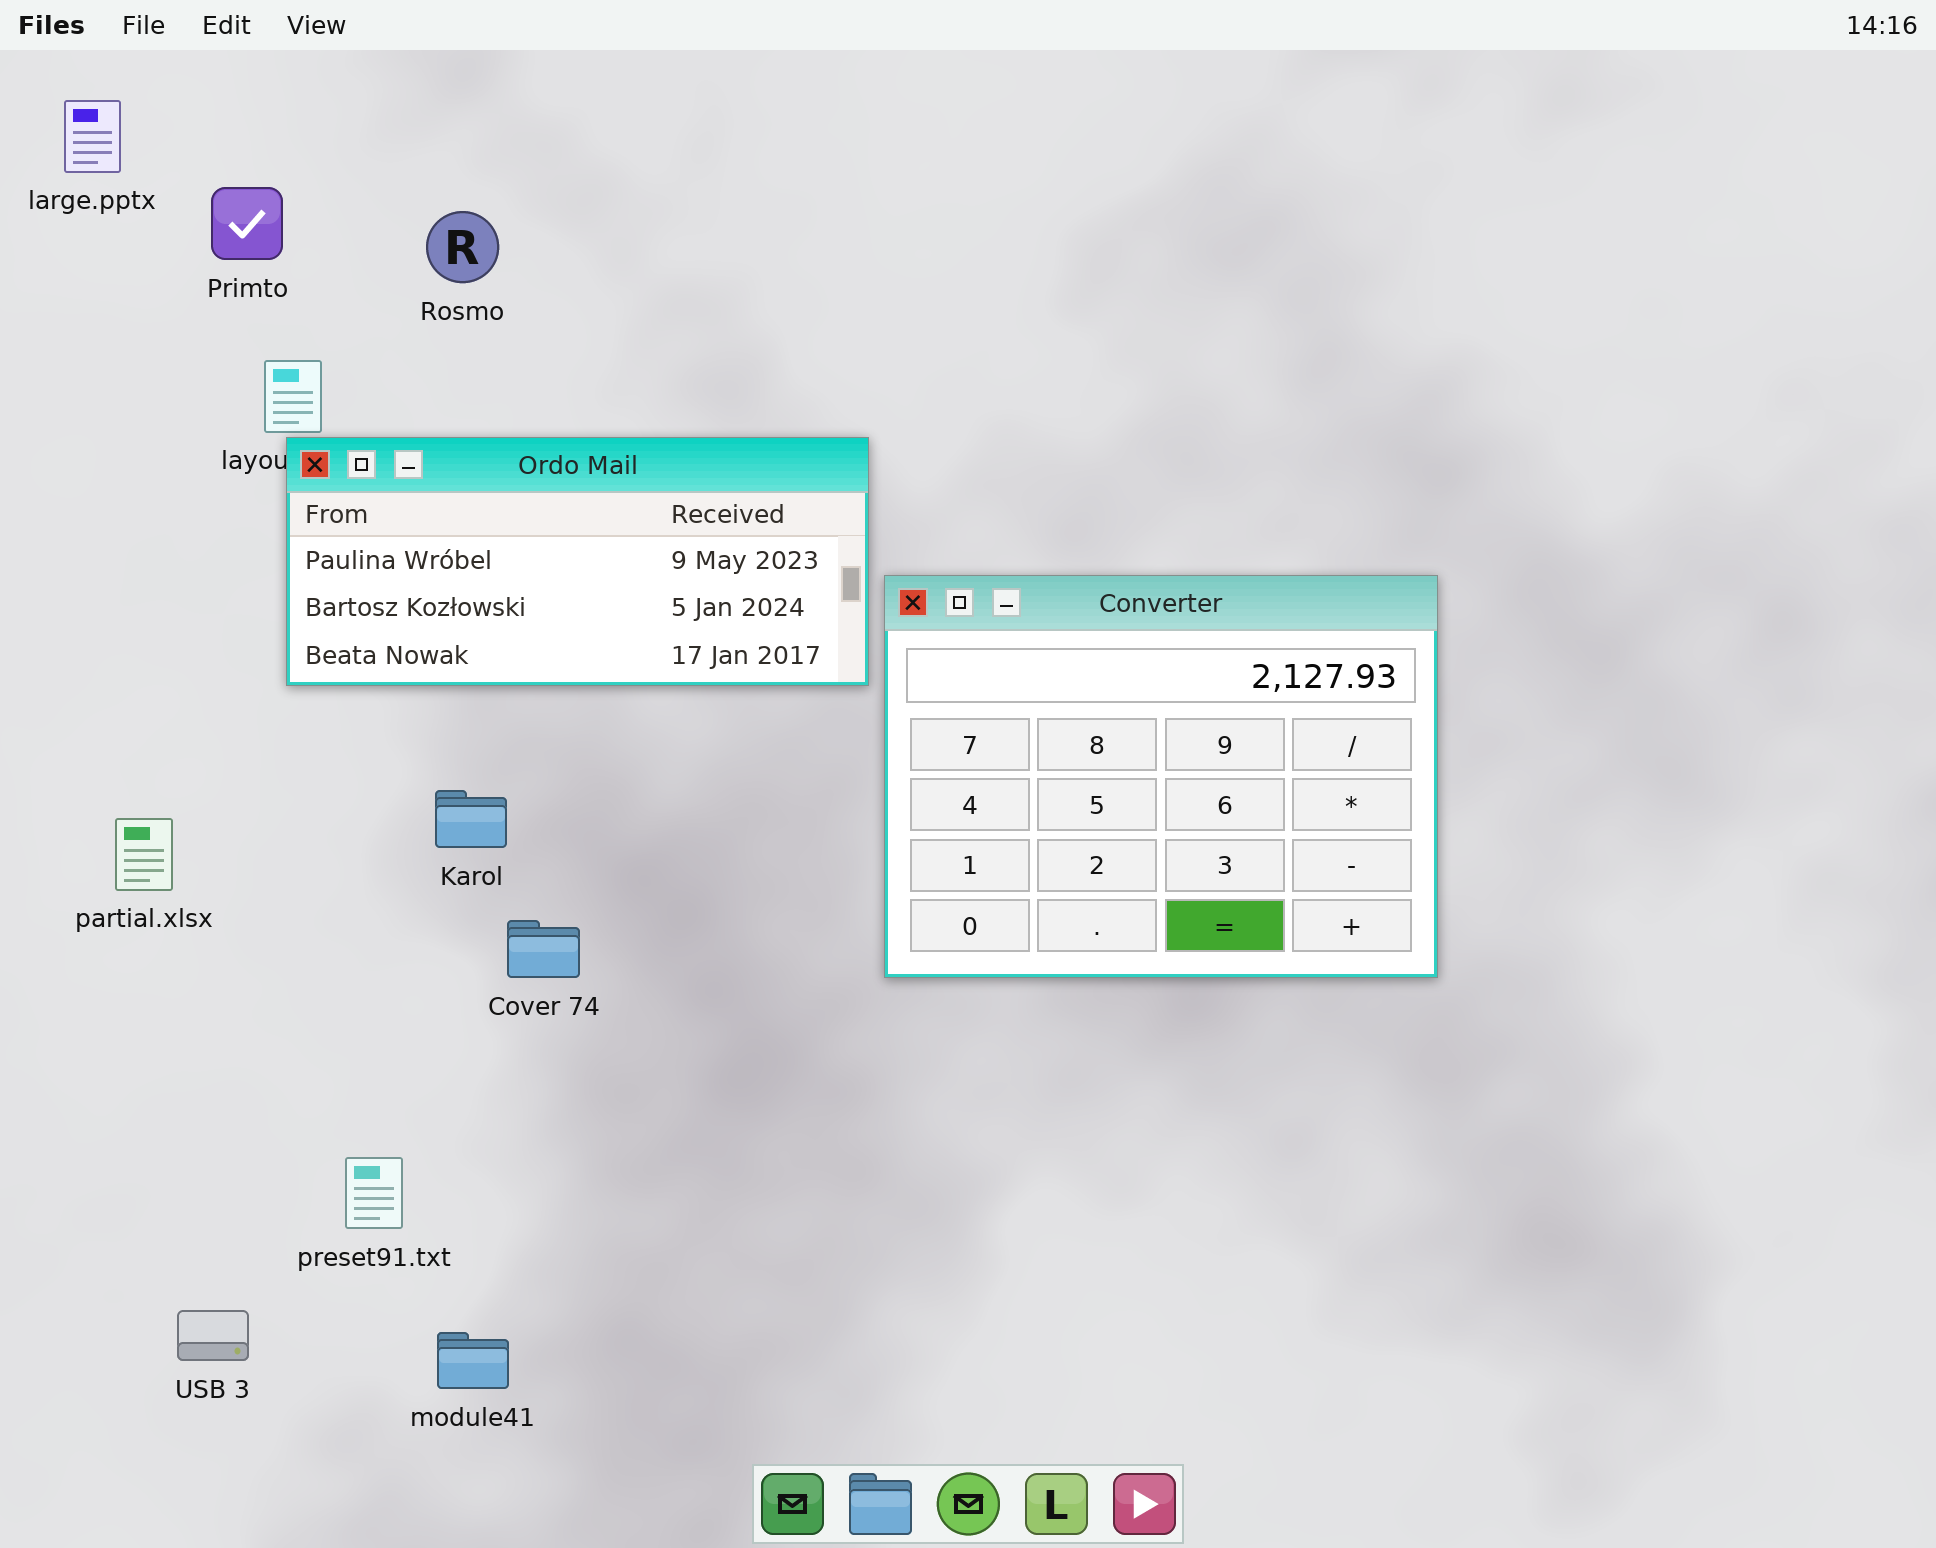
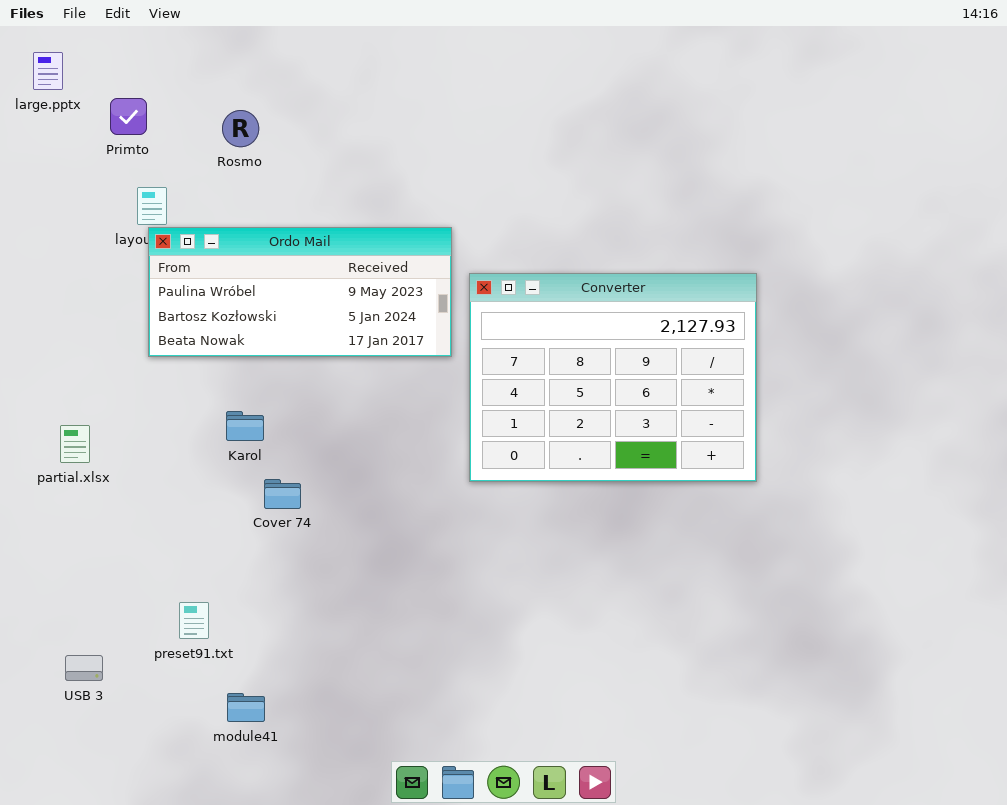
Converter: [884,575,1438,978] -> [469,273,757,482], moved
USB 3: [177,1310,249,1361] -> [65,655,103,681], moved

